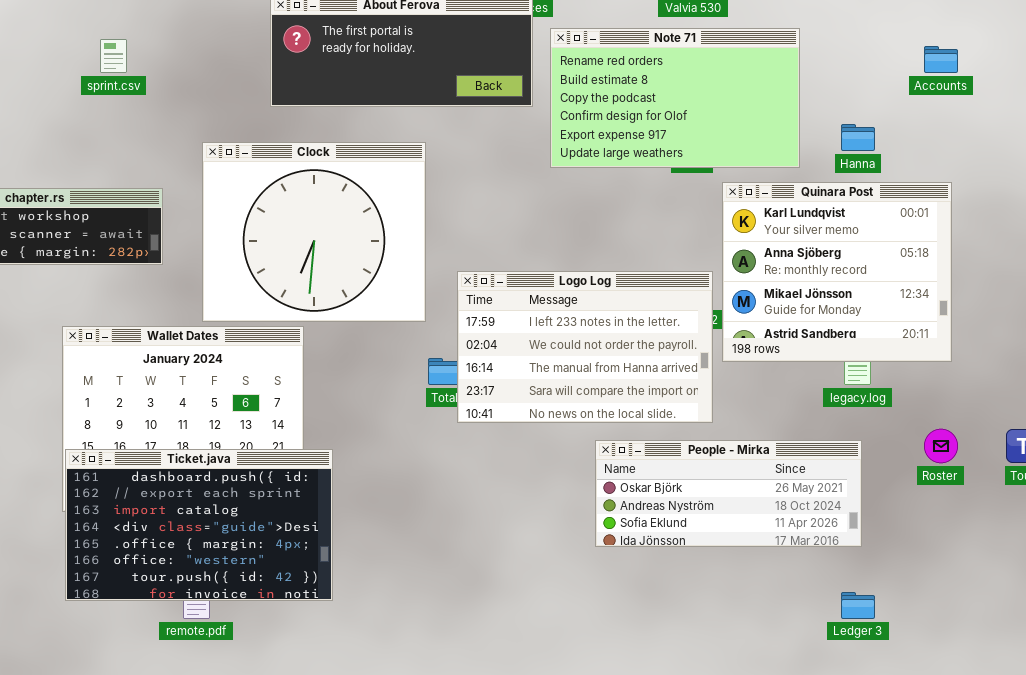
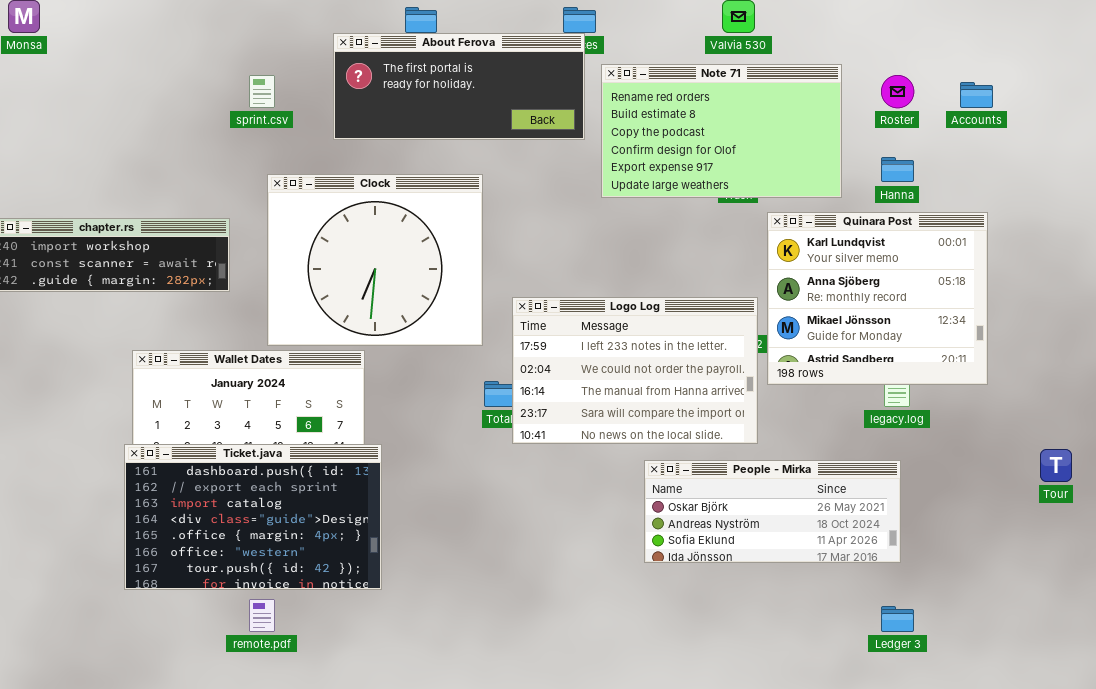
sprint.csv: [100,39,127,73] -> [249,75,275,108], moved
Roster: [924,429,958,463] -> [881,75,914,108], moved
Ticket.java: [65,449,333,601] -> [124,444,382,590], moved

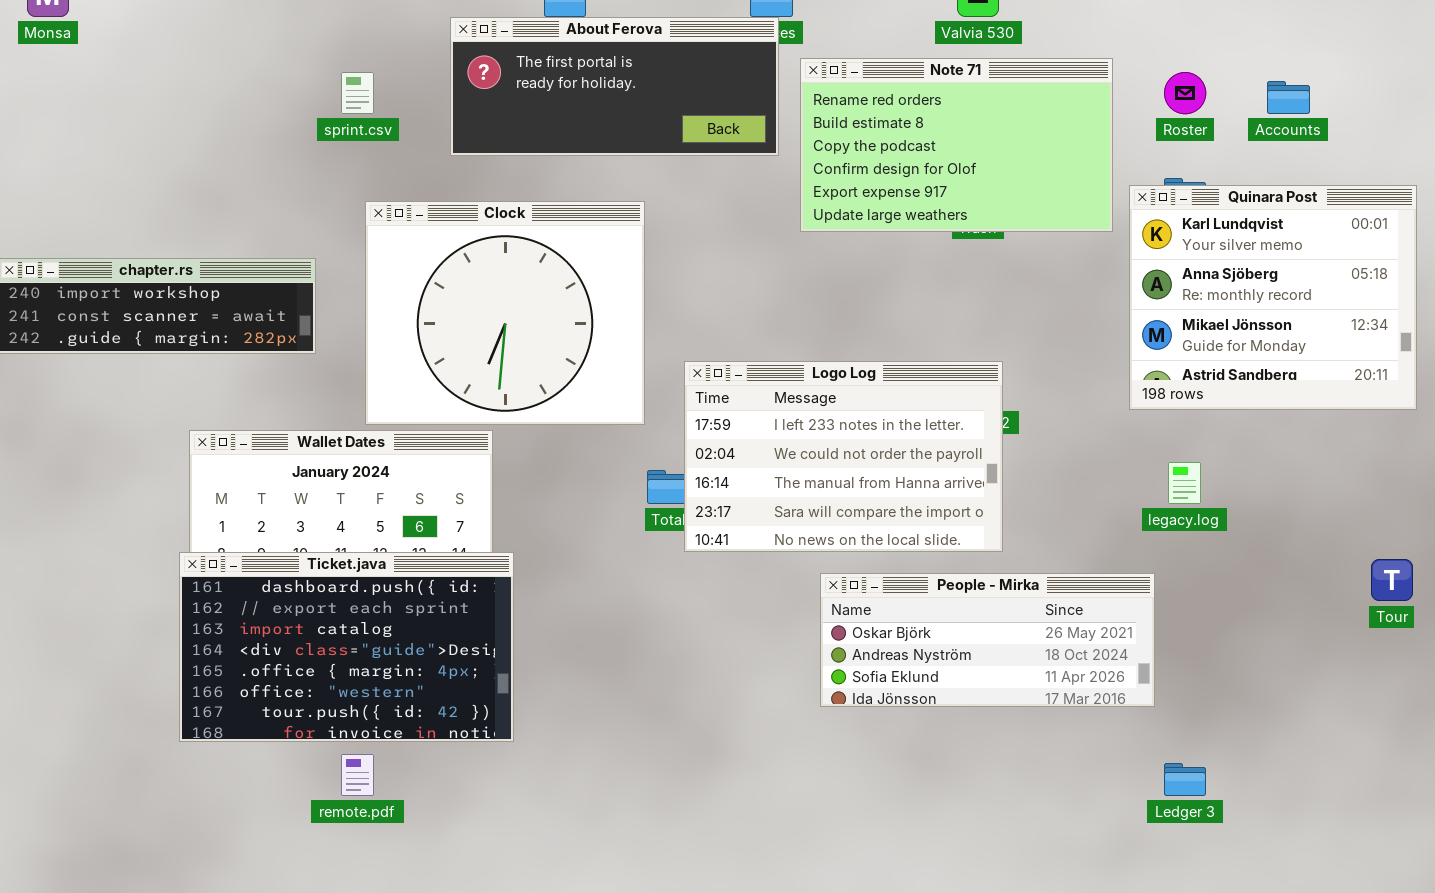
Quinara Post: [767,212,988,385] -> [1129,185,1417,410], moved
People - Mirka: [644,460,901,563] -> [820,573,1155,707], moved

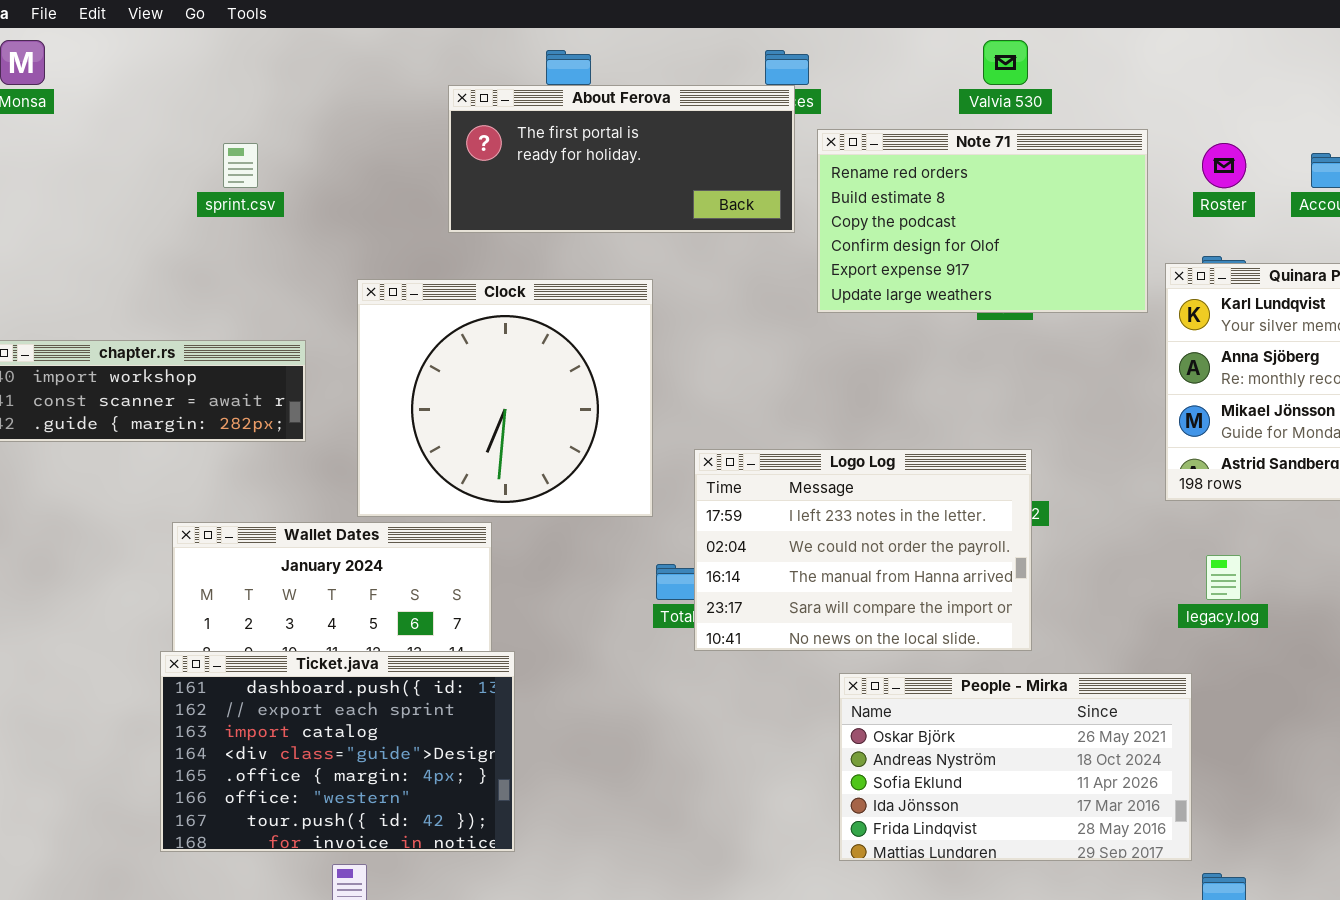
sprint.csv: [341,72,374,114] -> [223,143,258,188], moved
People - Mirka: [820,573,1155,707] -> [839,673,1192,861], resized

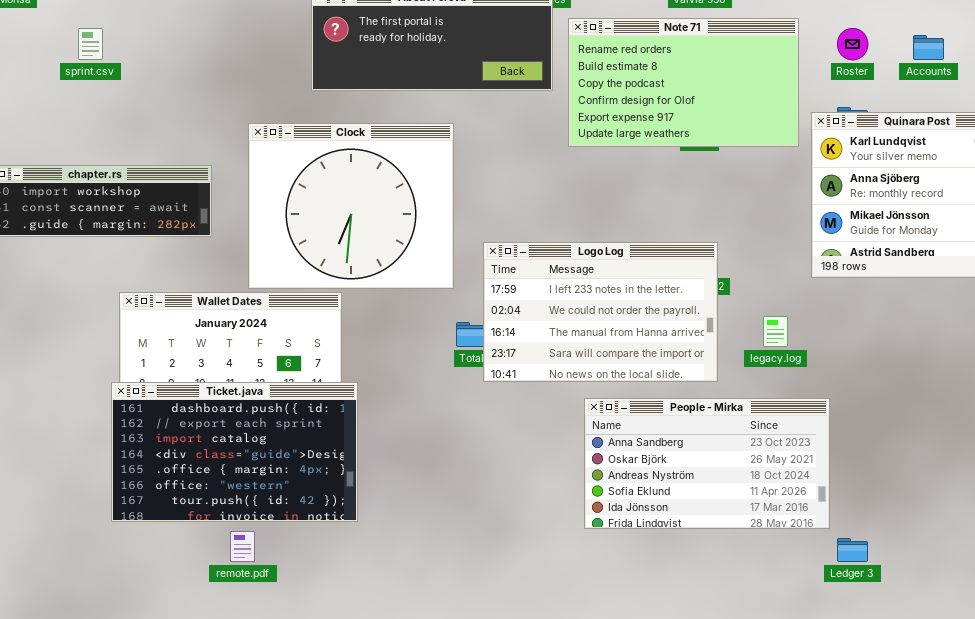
sprint.csv: [223,143,258,188] -> [78,28,103,60], moved
legacy.log: [1206,555,1241,600] -> [763,316,788,347], moved
People - Mirka: [839,673,1192,861] -> [584,398,830,529], scrolled up 1 row

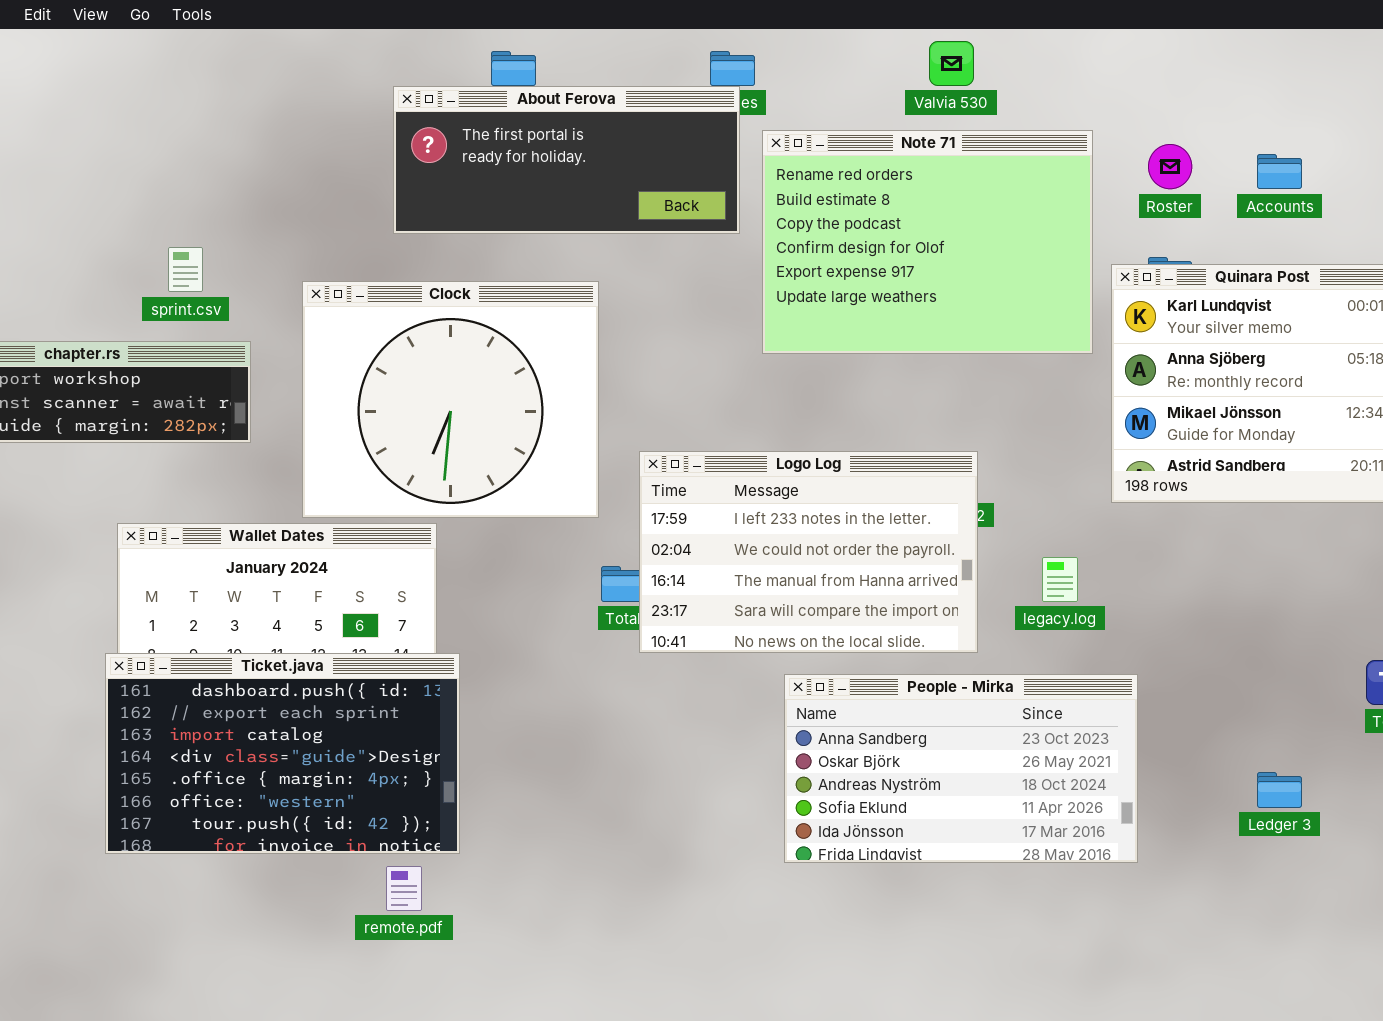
Note 71: [568,18,799,147] -> [762,130,1093,354], resized
sprint.csv: [78,28,103,60] -> [168,247,203,292], moved
remote.pdf: [230,531,255,562] -> [386,866,422,911], moved
Ledger 3: [837,538,868,562] -> [1257,772,1302,808], moved

